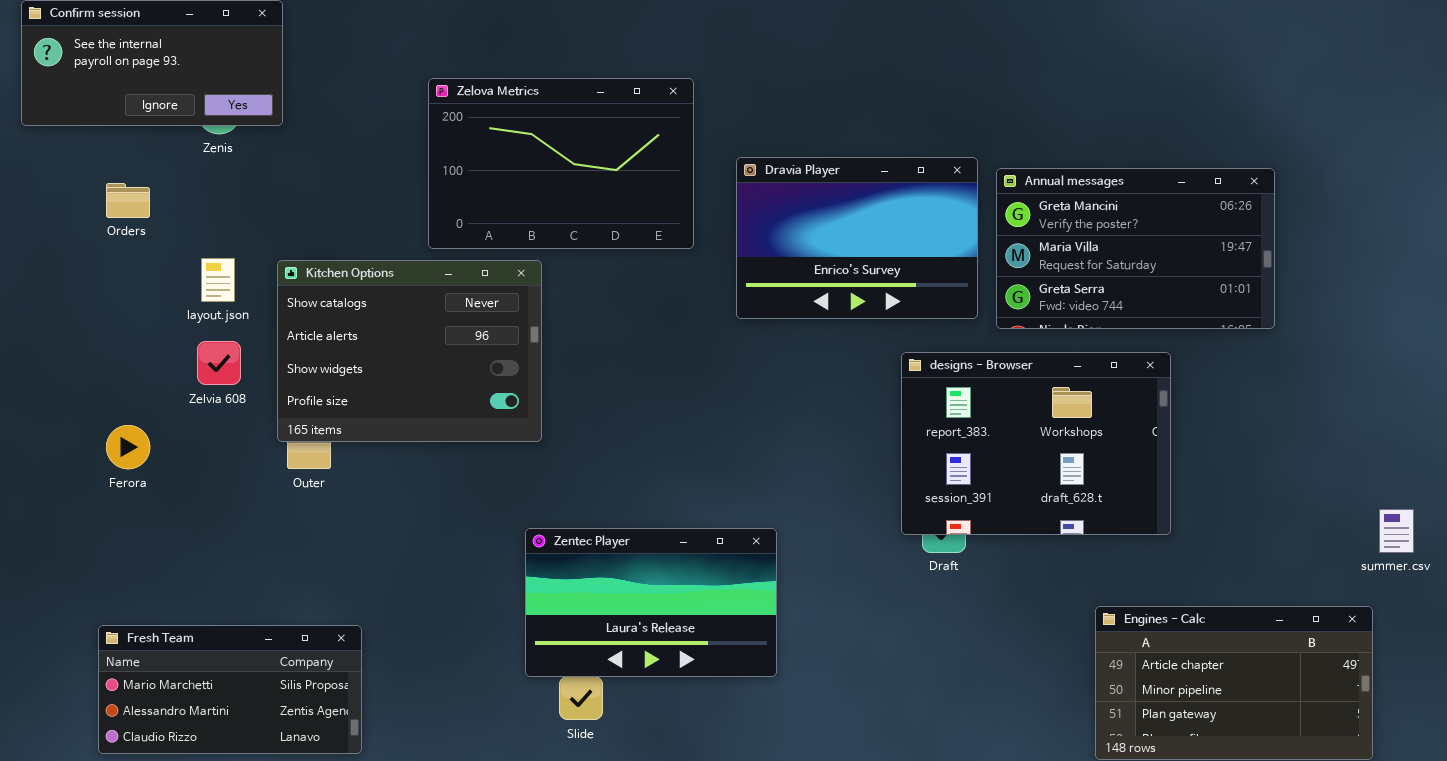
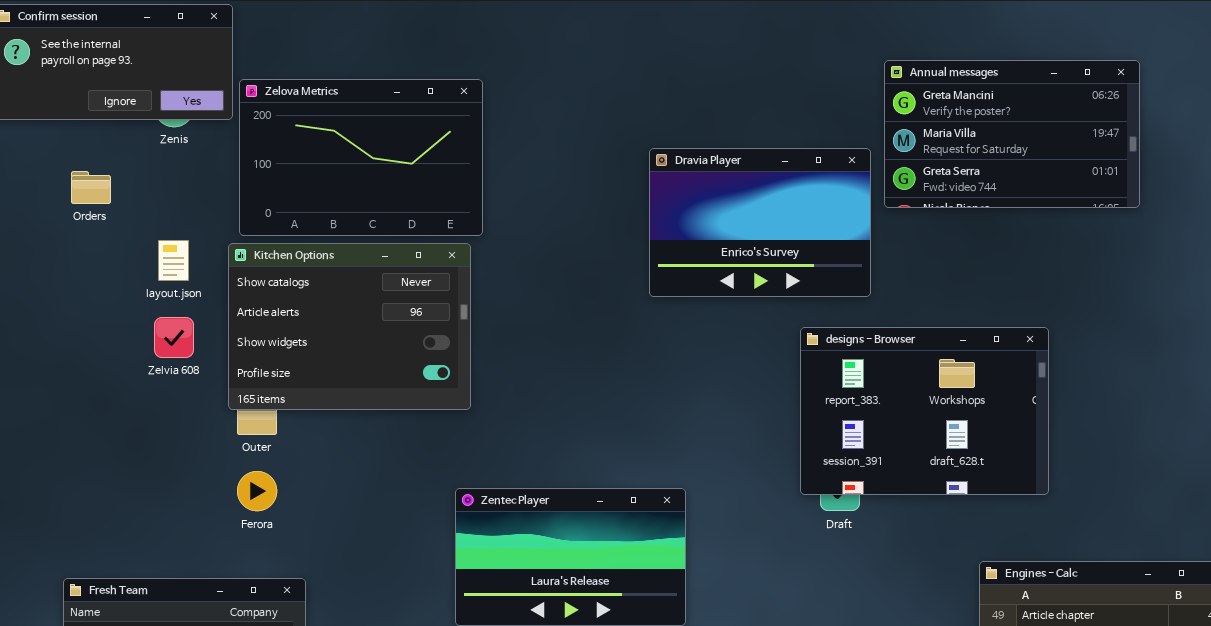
Zelova Metrics: [428,78,694,249] -> [239,79,483,236], moved
Annual messages: [996,168,1275,329] -> [884,60,1140,208], moved
Ferora: [106,425,150,469] -> [237,471,277,511], moved

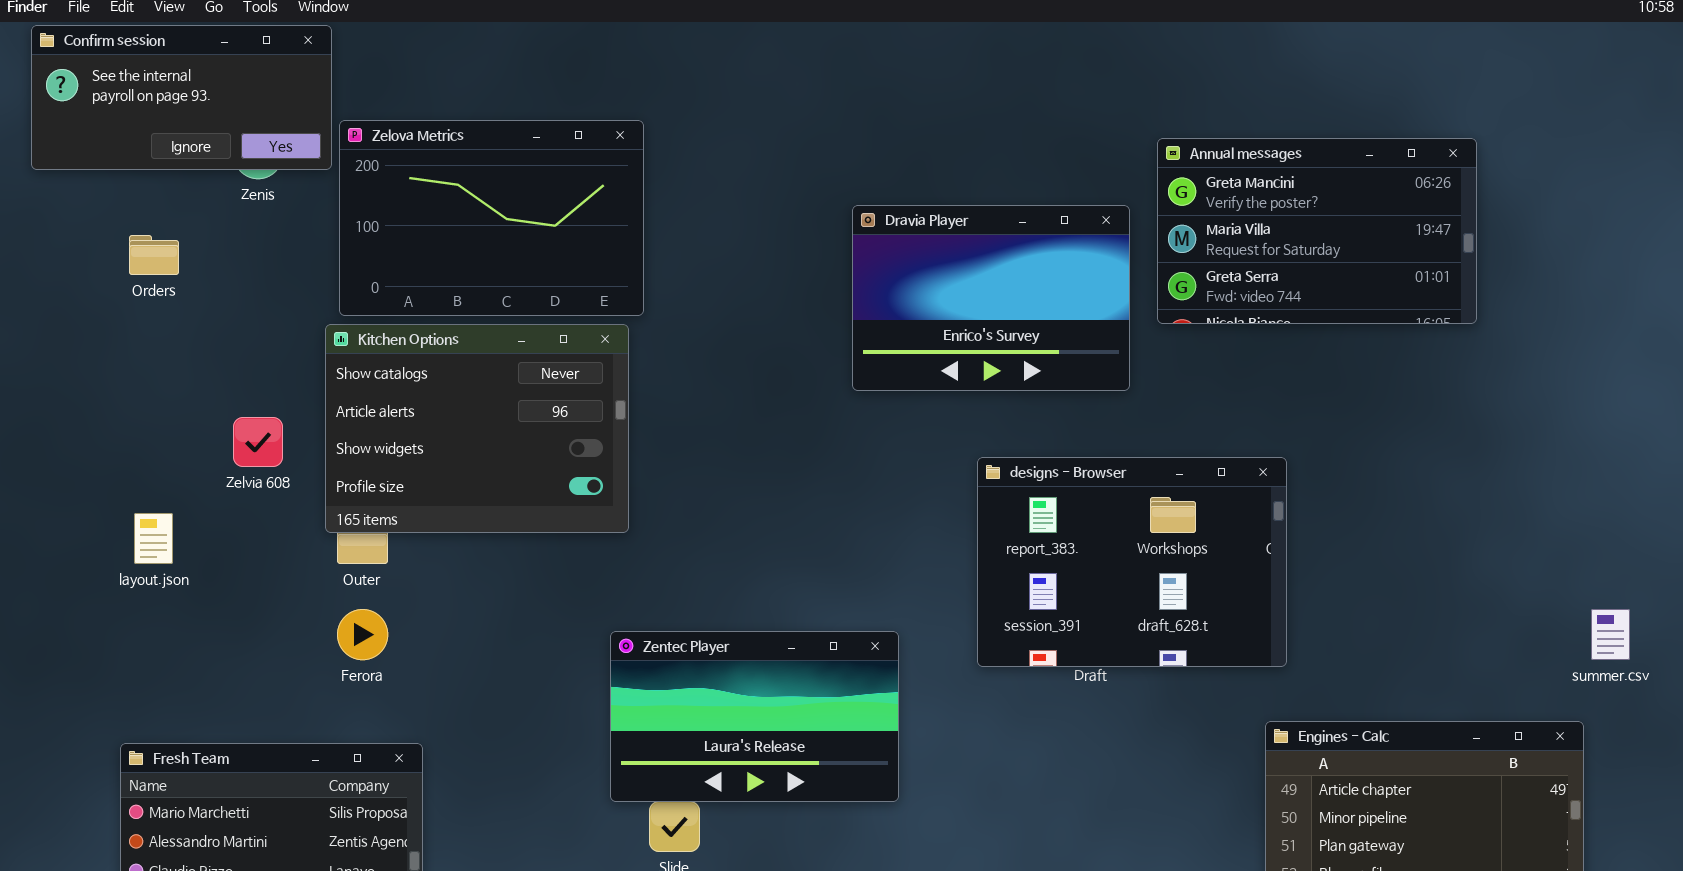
Annual messages: [884,60,1140,208] -> [1157,138,1477,324], moved
layout.json: [158,240,189,281] -> [134,513,173,564], moved
designs - Browser: [800,327,1049,495] -> [977,457,1287,667], moved

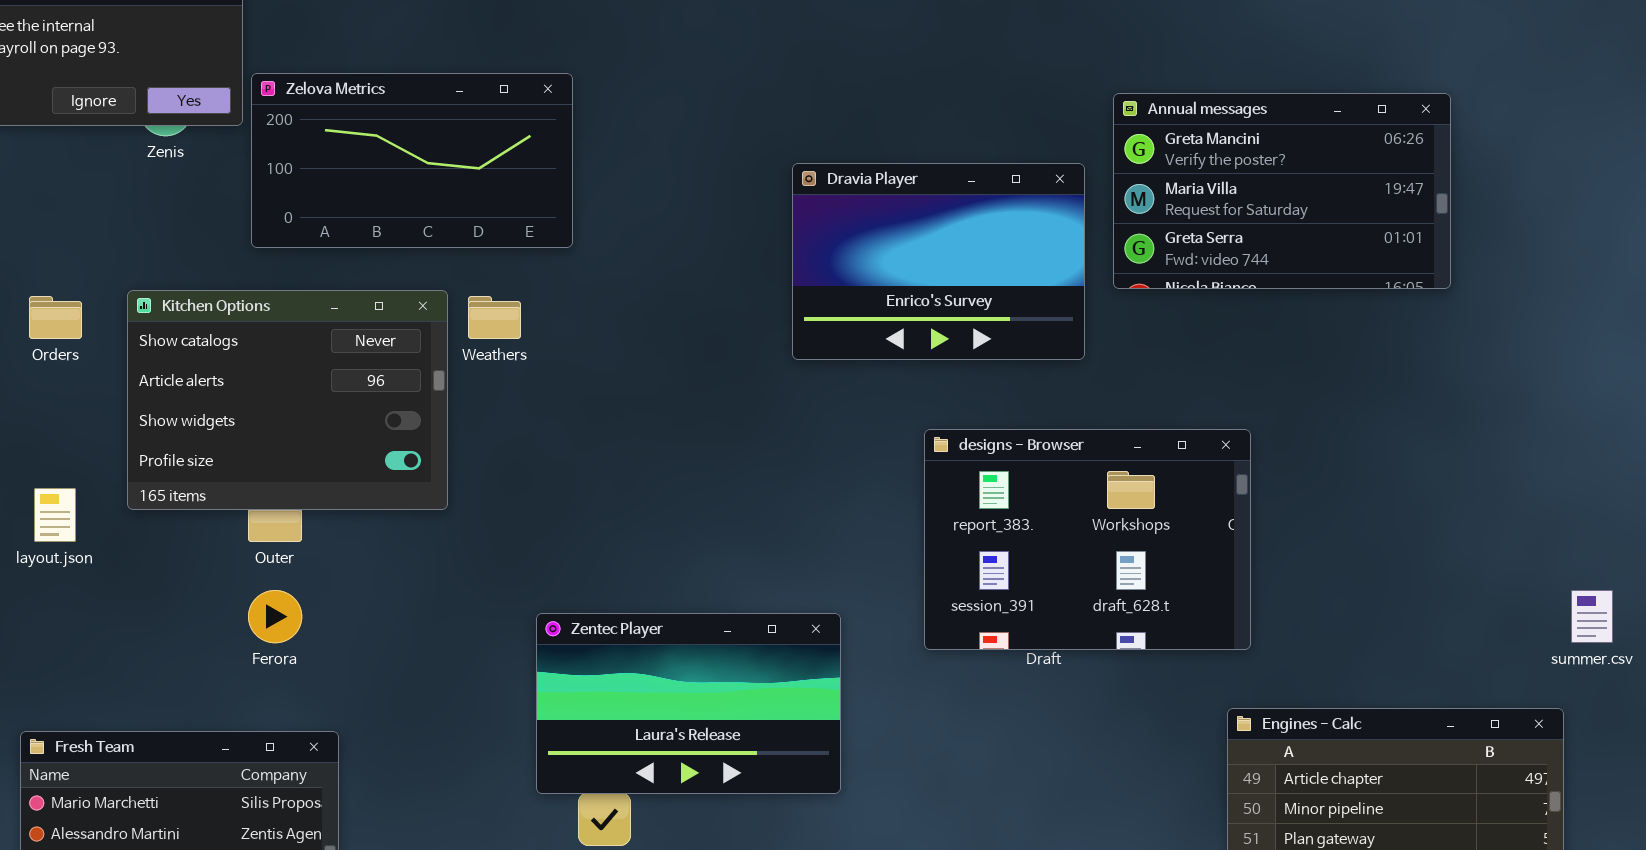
Zelova Metrics: [339,120,644,316] -> [251,73,573,248], resized
Orders: [129,235,179,275] -> [29,296,82,339], moved
Kitchen Options: [325,324,629,533] -> [127,290,448,510], moved

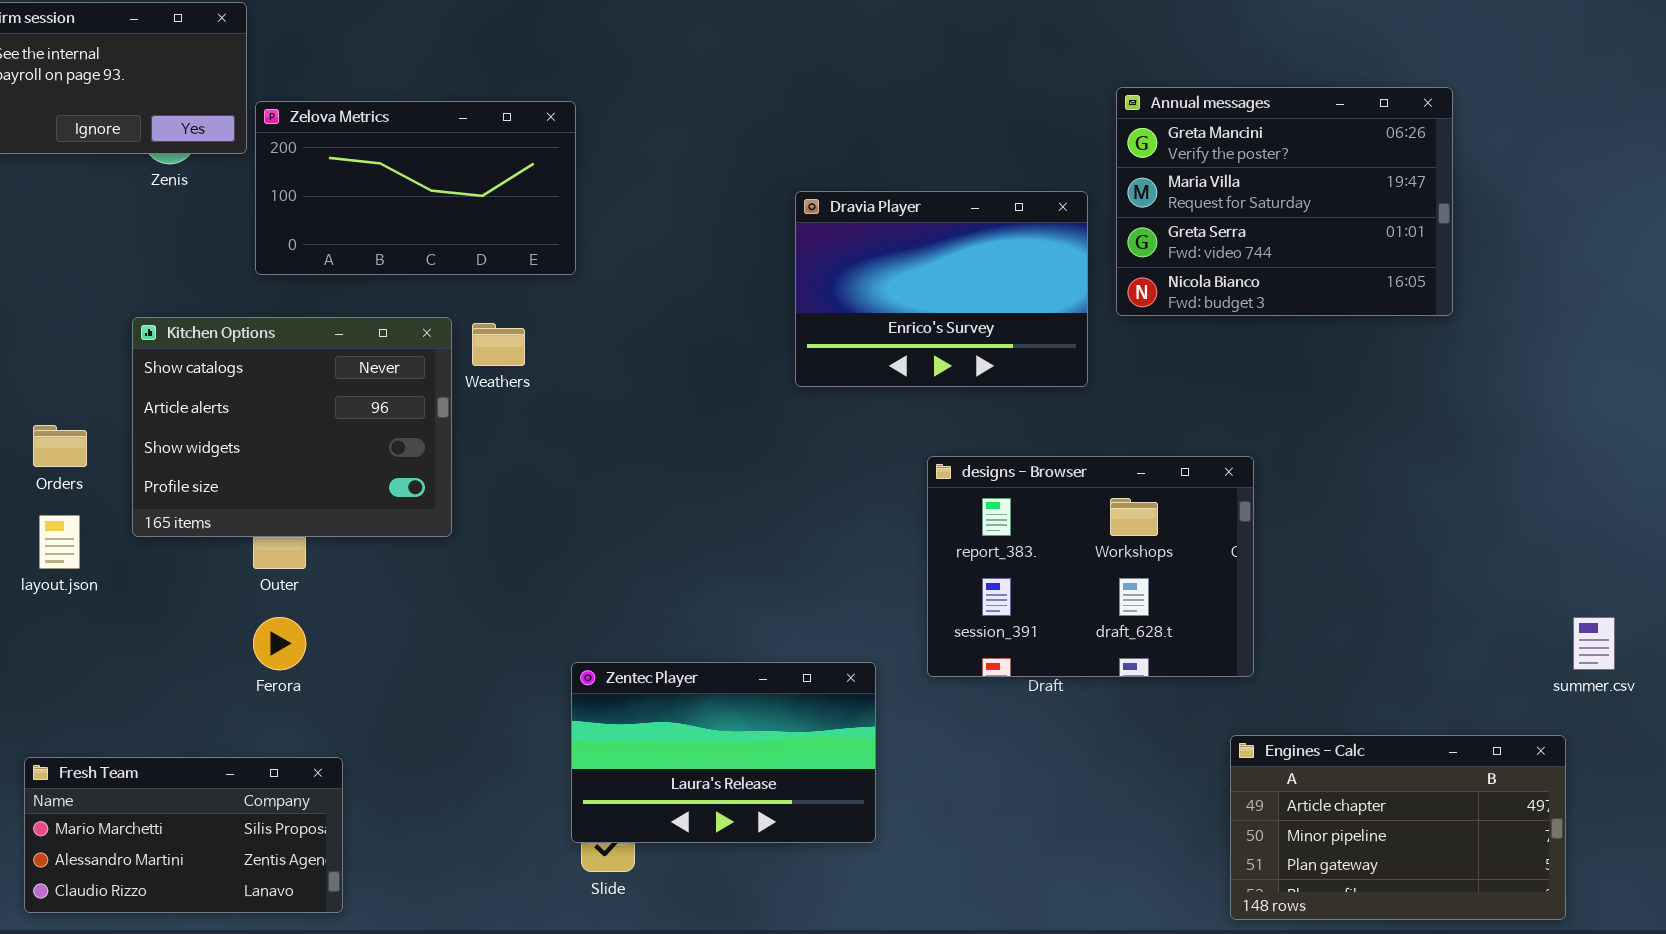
Annual messages: [1113,93,1451,289] -> [1116,87,1453,316], resized
Orders: [29,296,82,339] -> [33,425,87,467], moved
Zentec Player: [536,613,841,794] -> [571,662,876,843], moved

